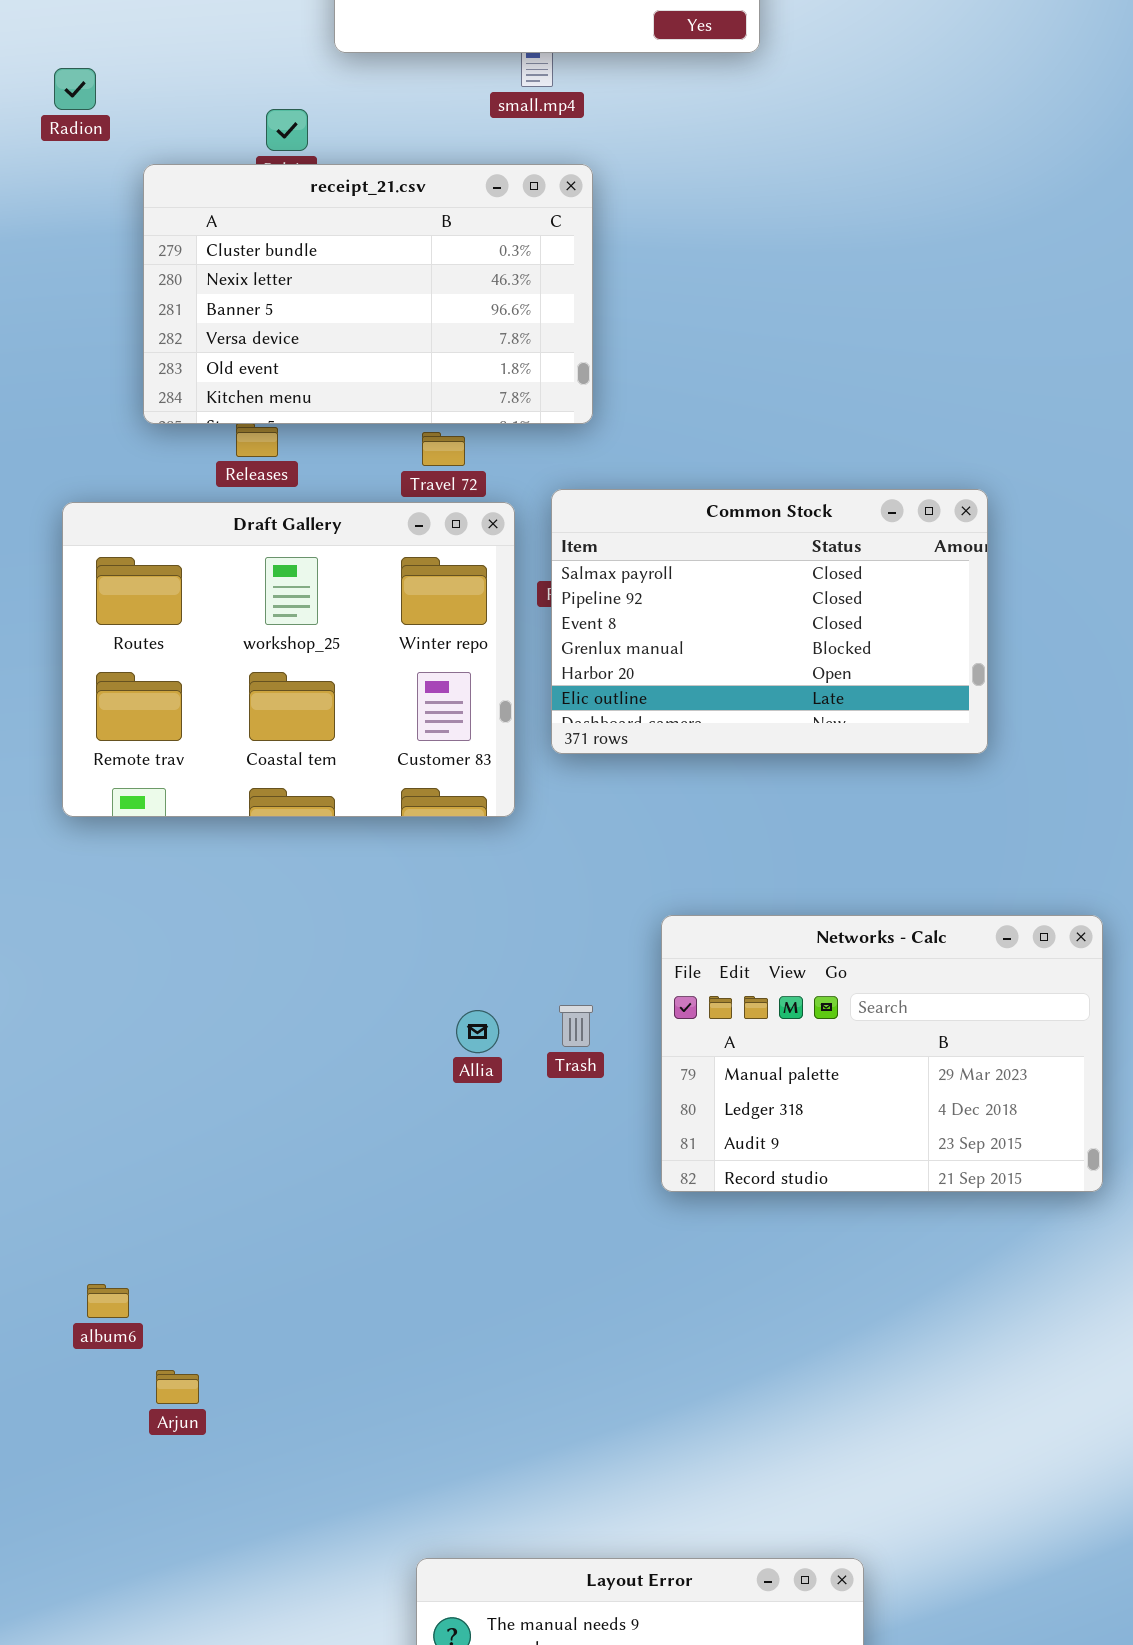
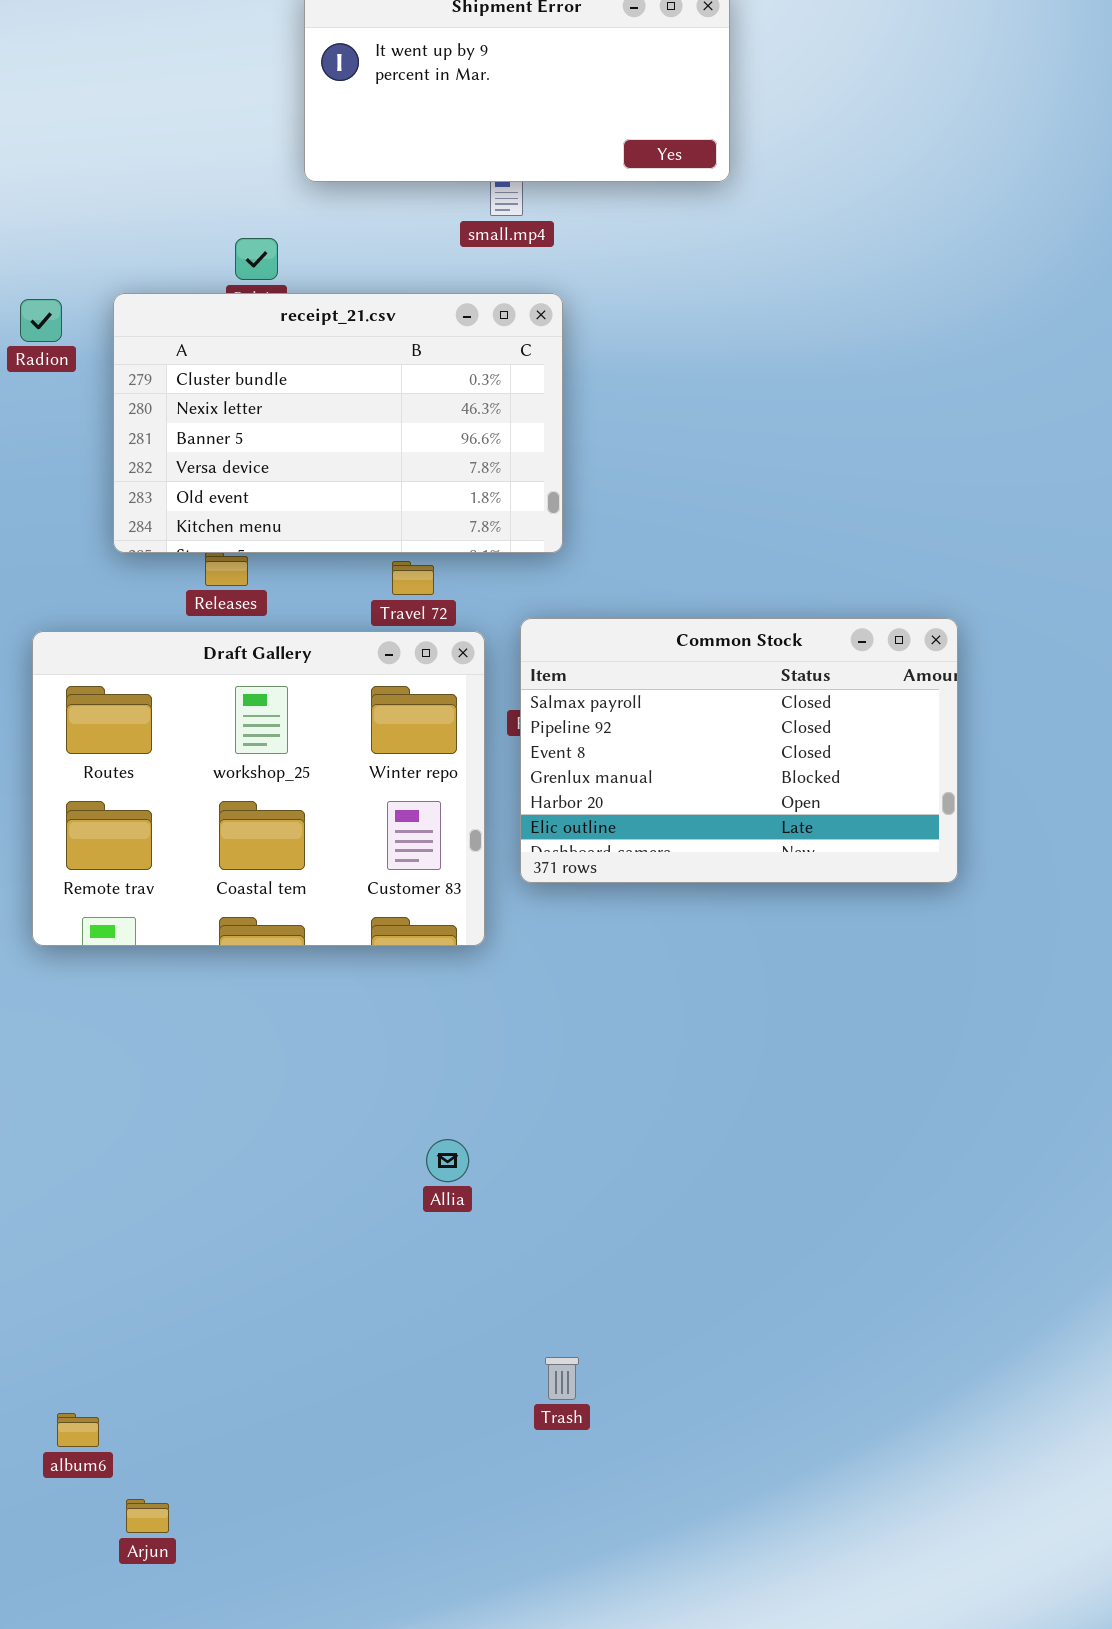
Radion: [54,68,96,110] -> [20,299,62,342], moved
Networks - Calc: [661,915,1103,1192] -> none, closed
Trash: [559,1005,593,1047] -> [545,1357,579,1400], moved

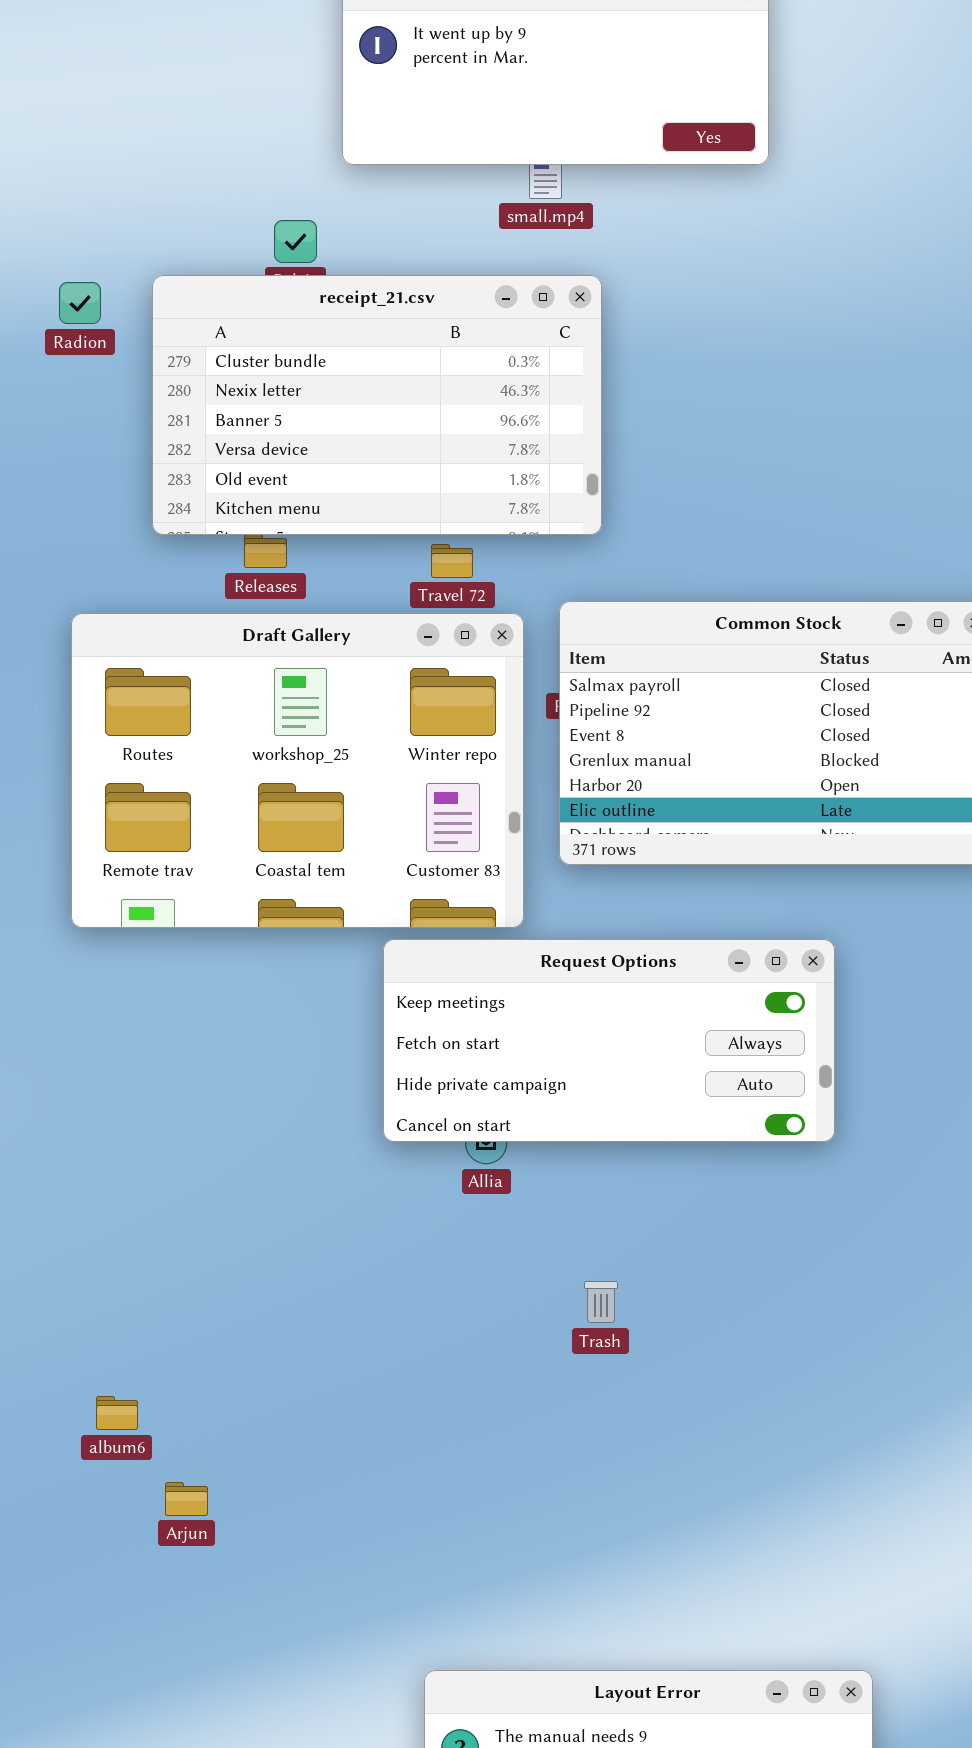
Request Options: none -> [383,939,835,1142], opened
Trash: [545,1357,579,1400] -> [584,1281,618,1323], moved

